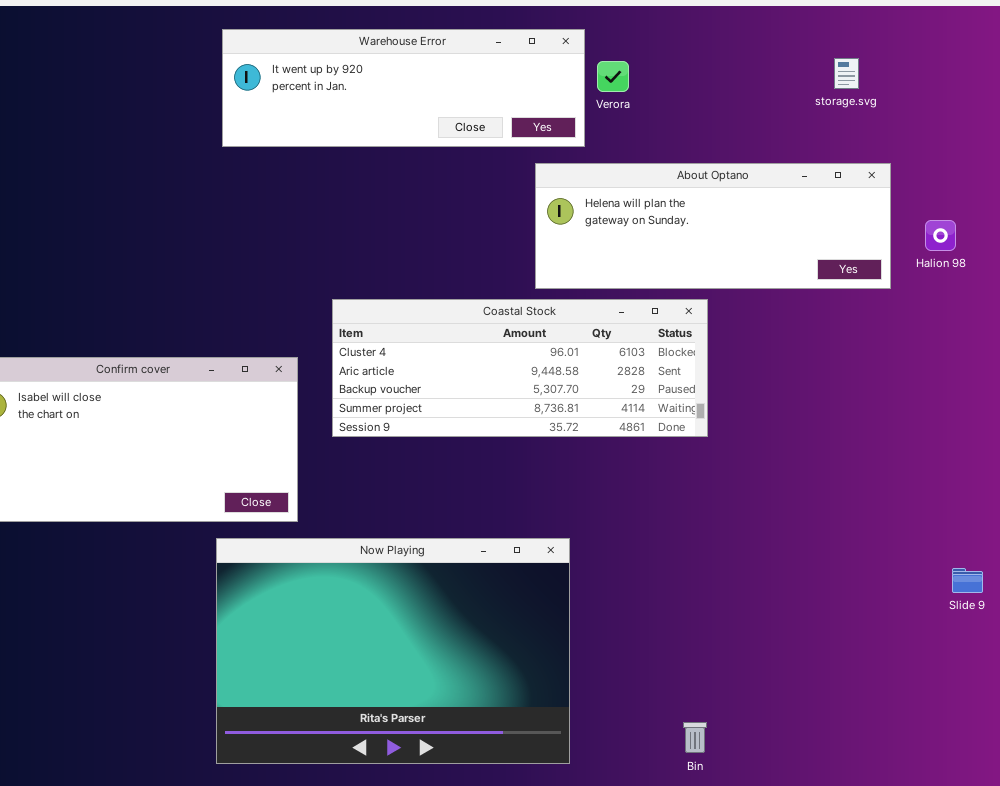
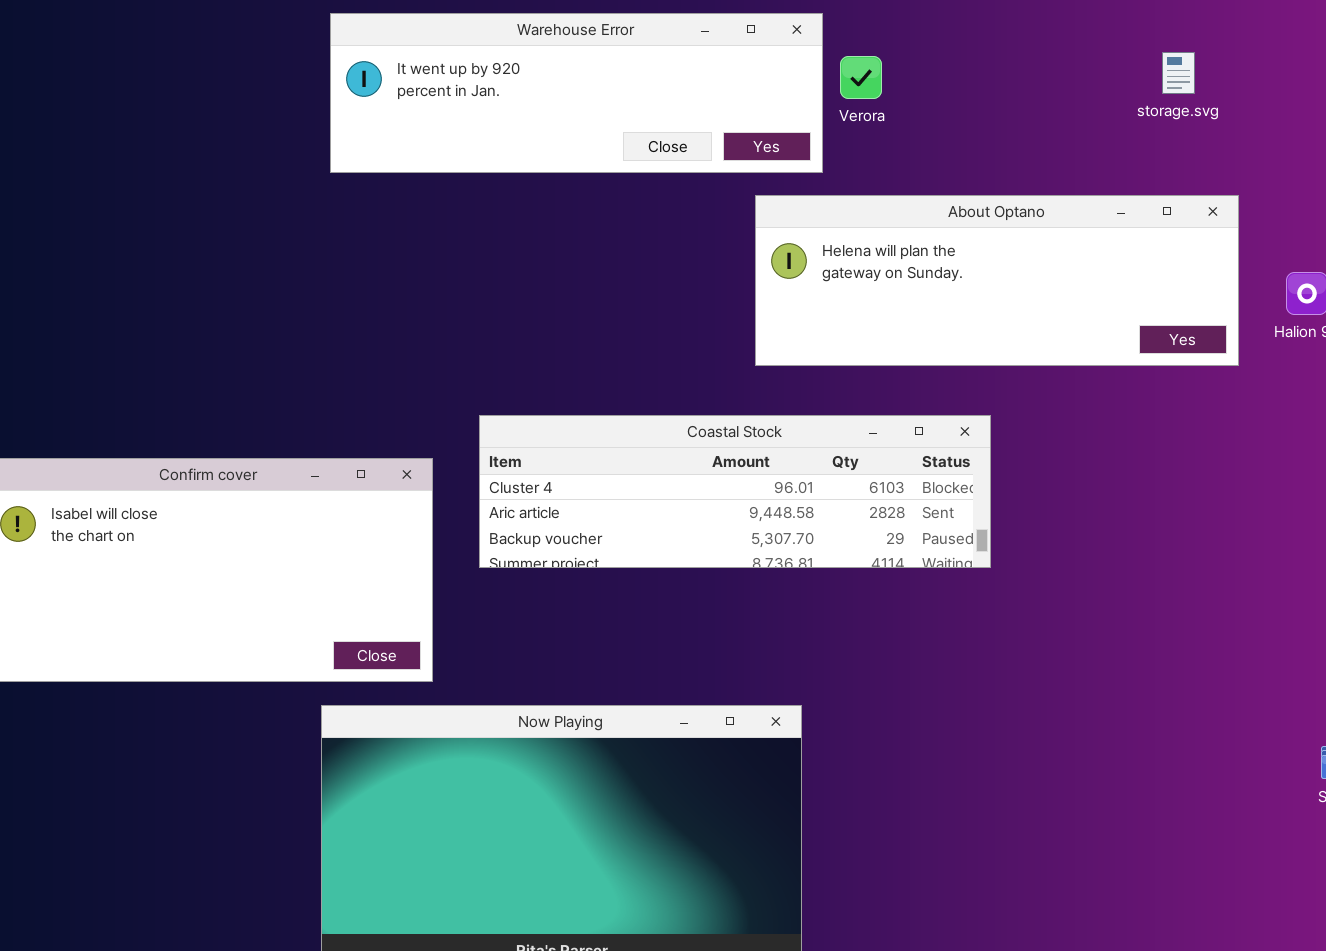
Coastal Stock: [332,299,708,437] -> [479,415,991,568], resized

